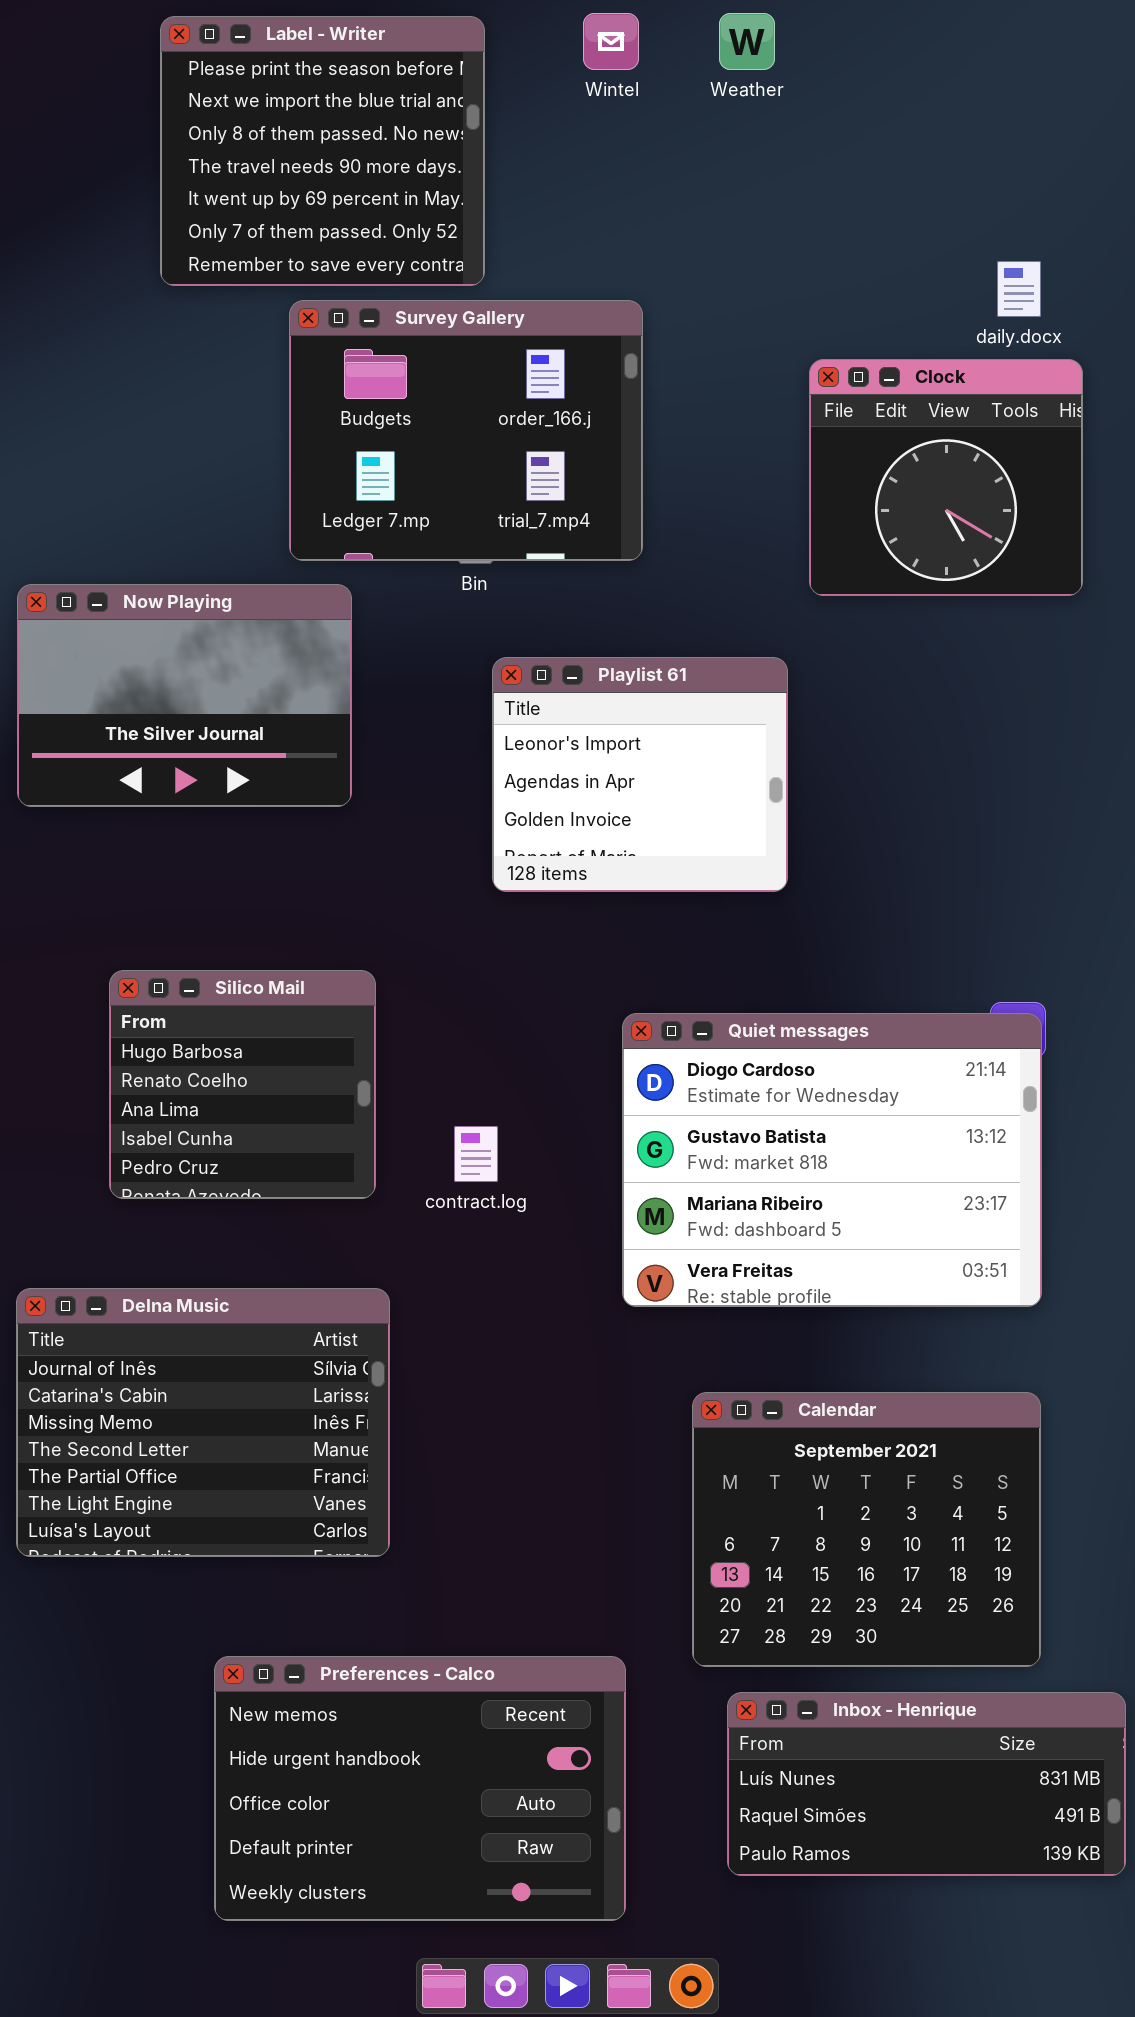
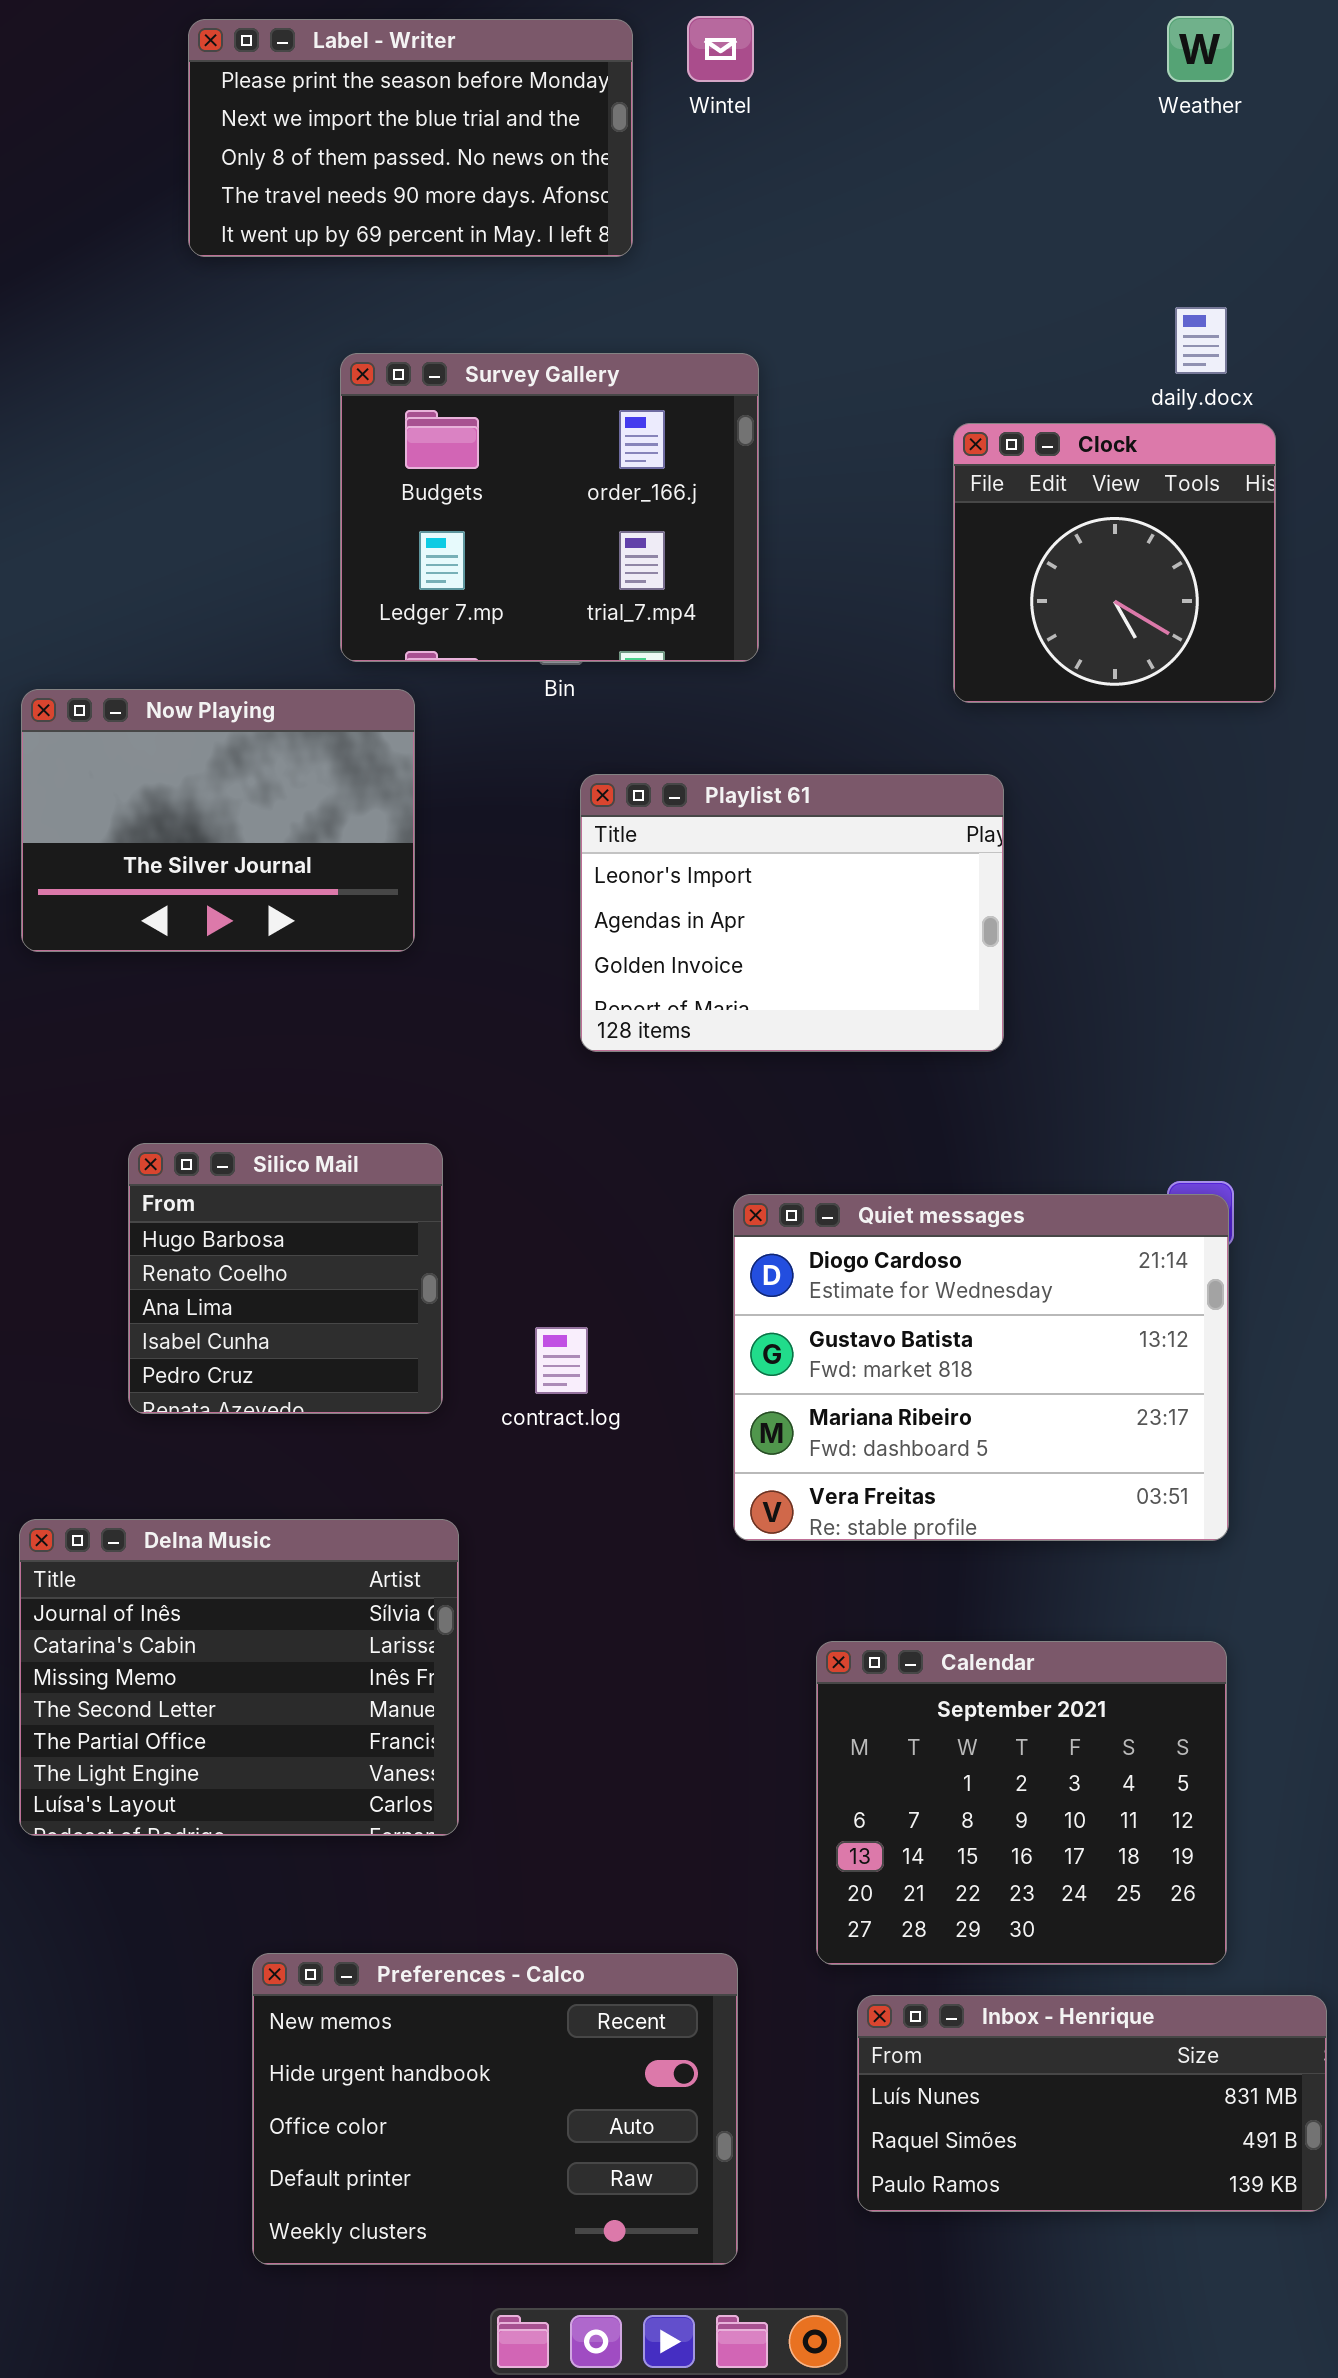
Weather: [719,13,775,70] -> [1167,16,1234,82], moved
Label - Writer: [160,16,485,286] -> [188,19,633,257], resized
Playlist 61: [492,657,788,892] -> [580,774,1004,1052], resized

